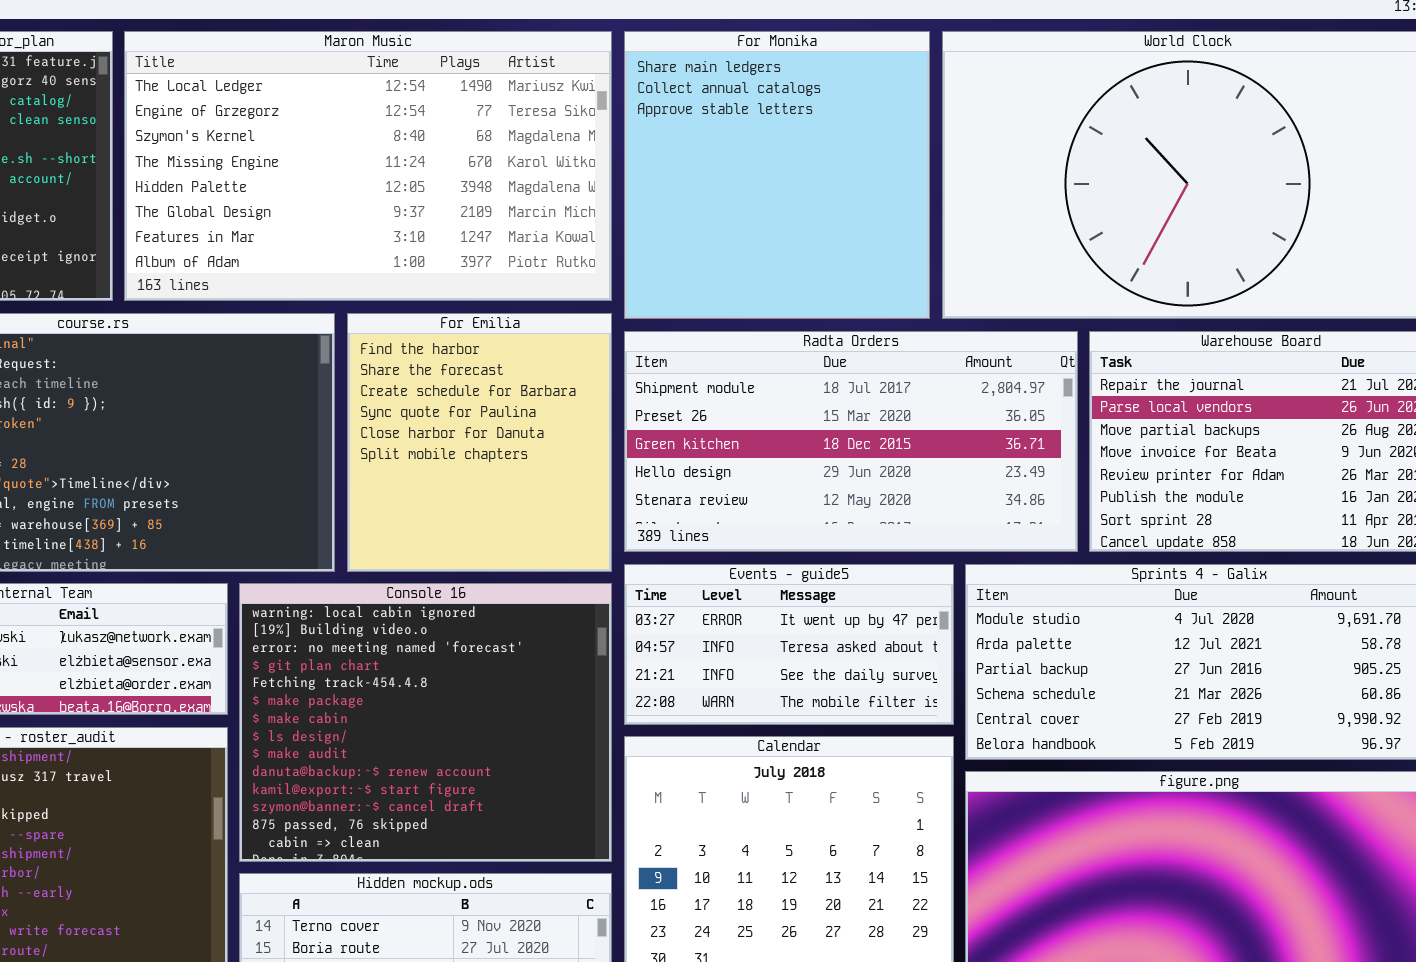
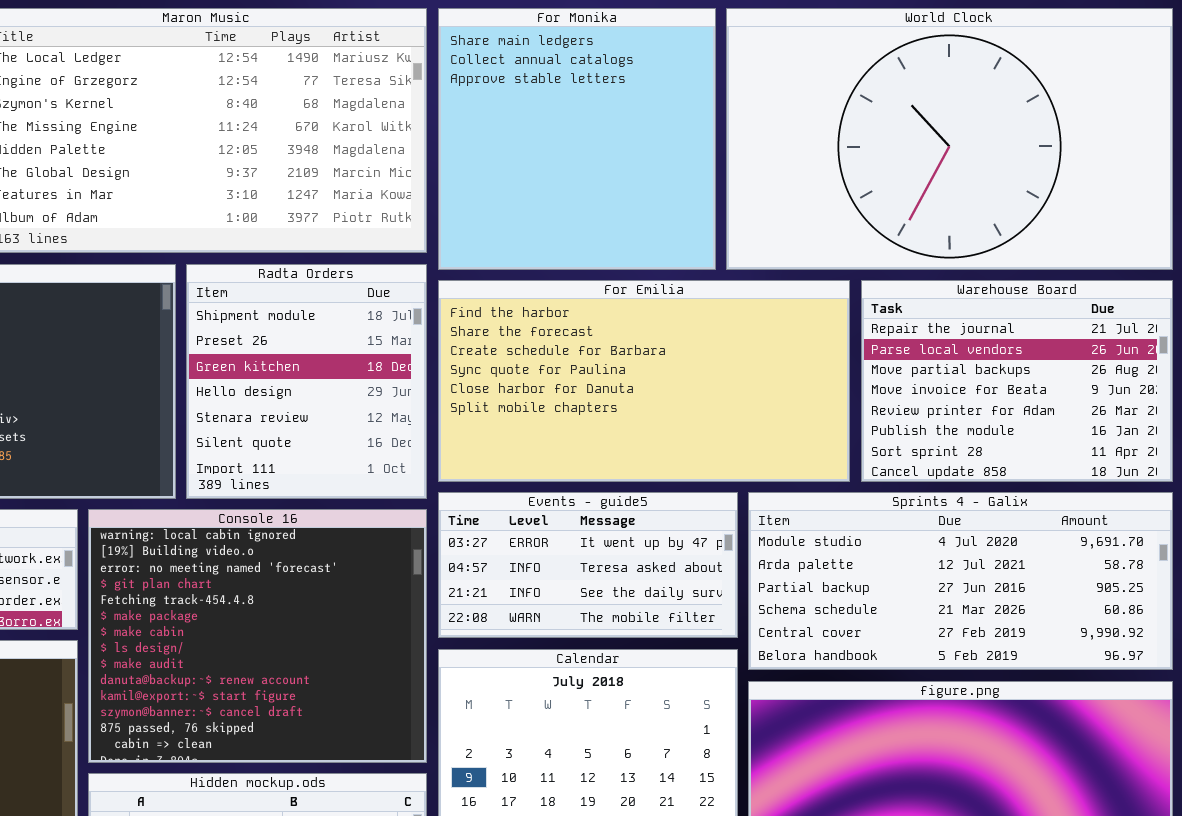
For Emilia: [347,313,612,572] -> [438,280,850,482], moved, resized
Radta Orders: [624,331,1078,552] -> [186,264,427,499], moved, resized

